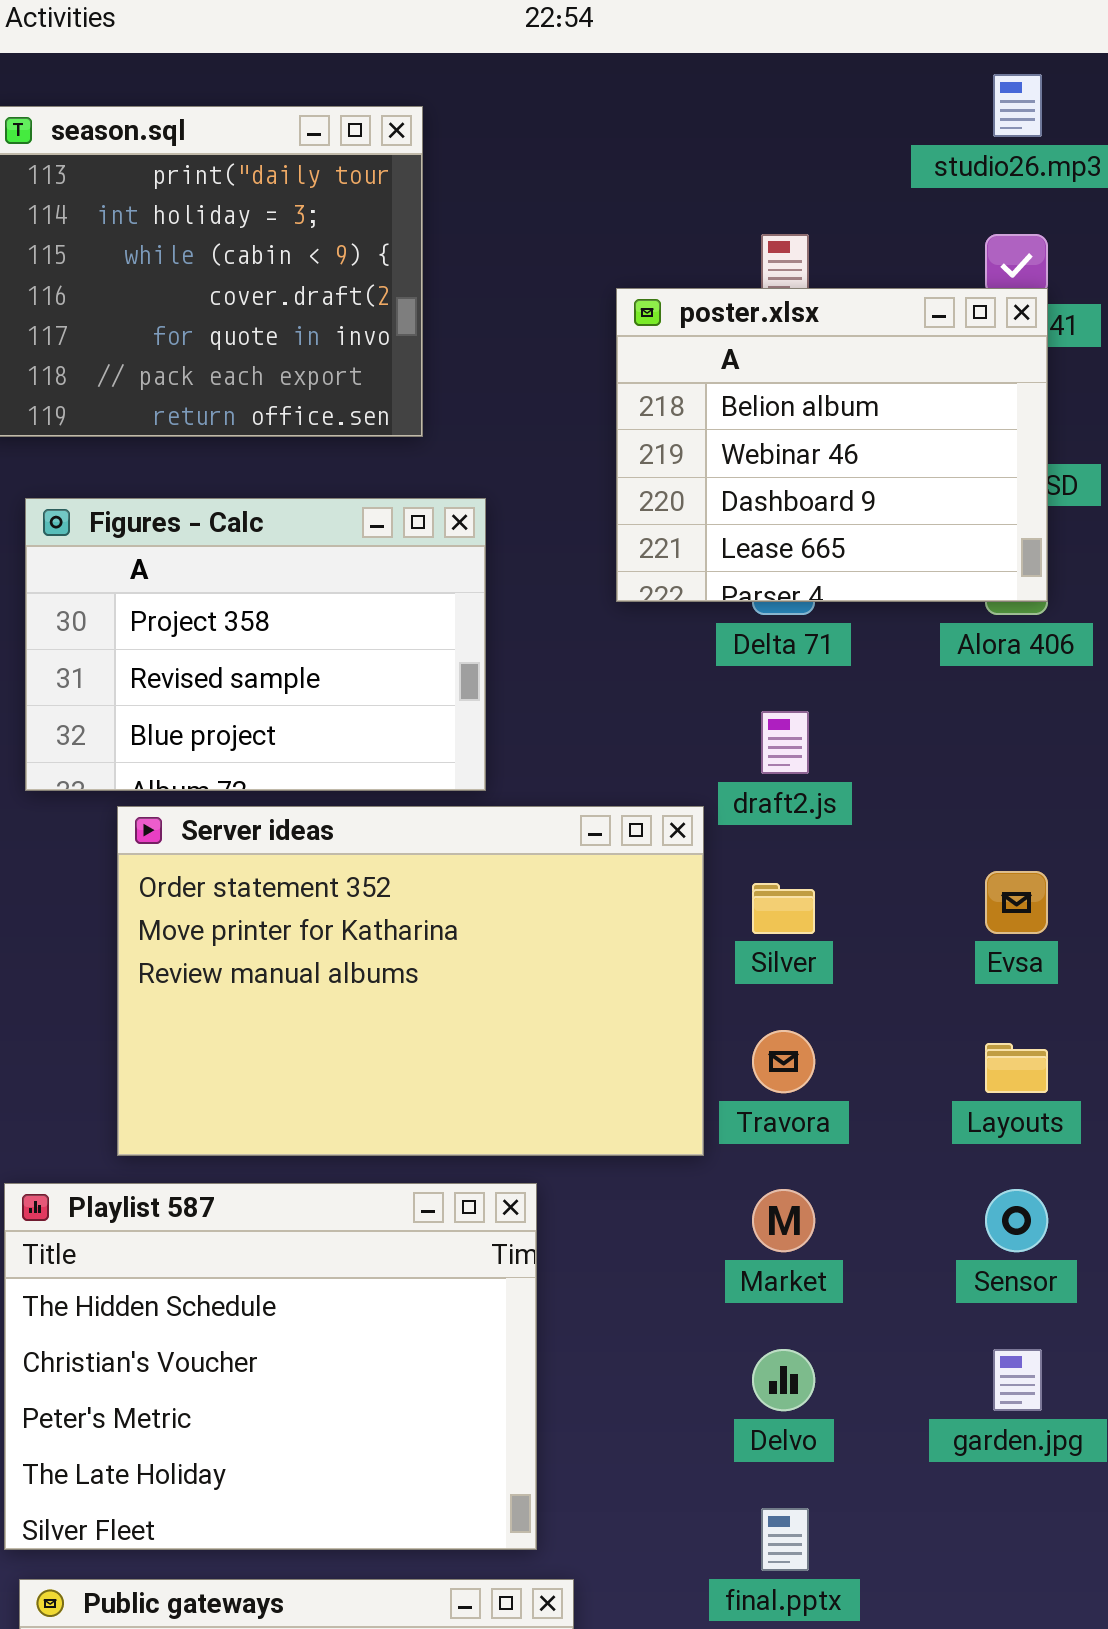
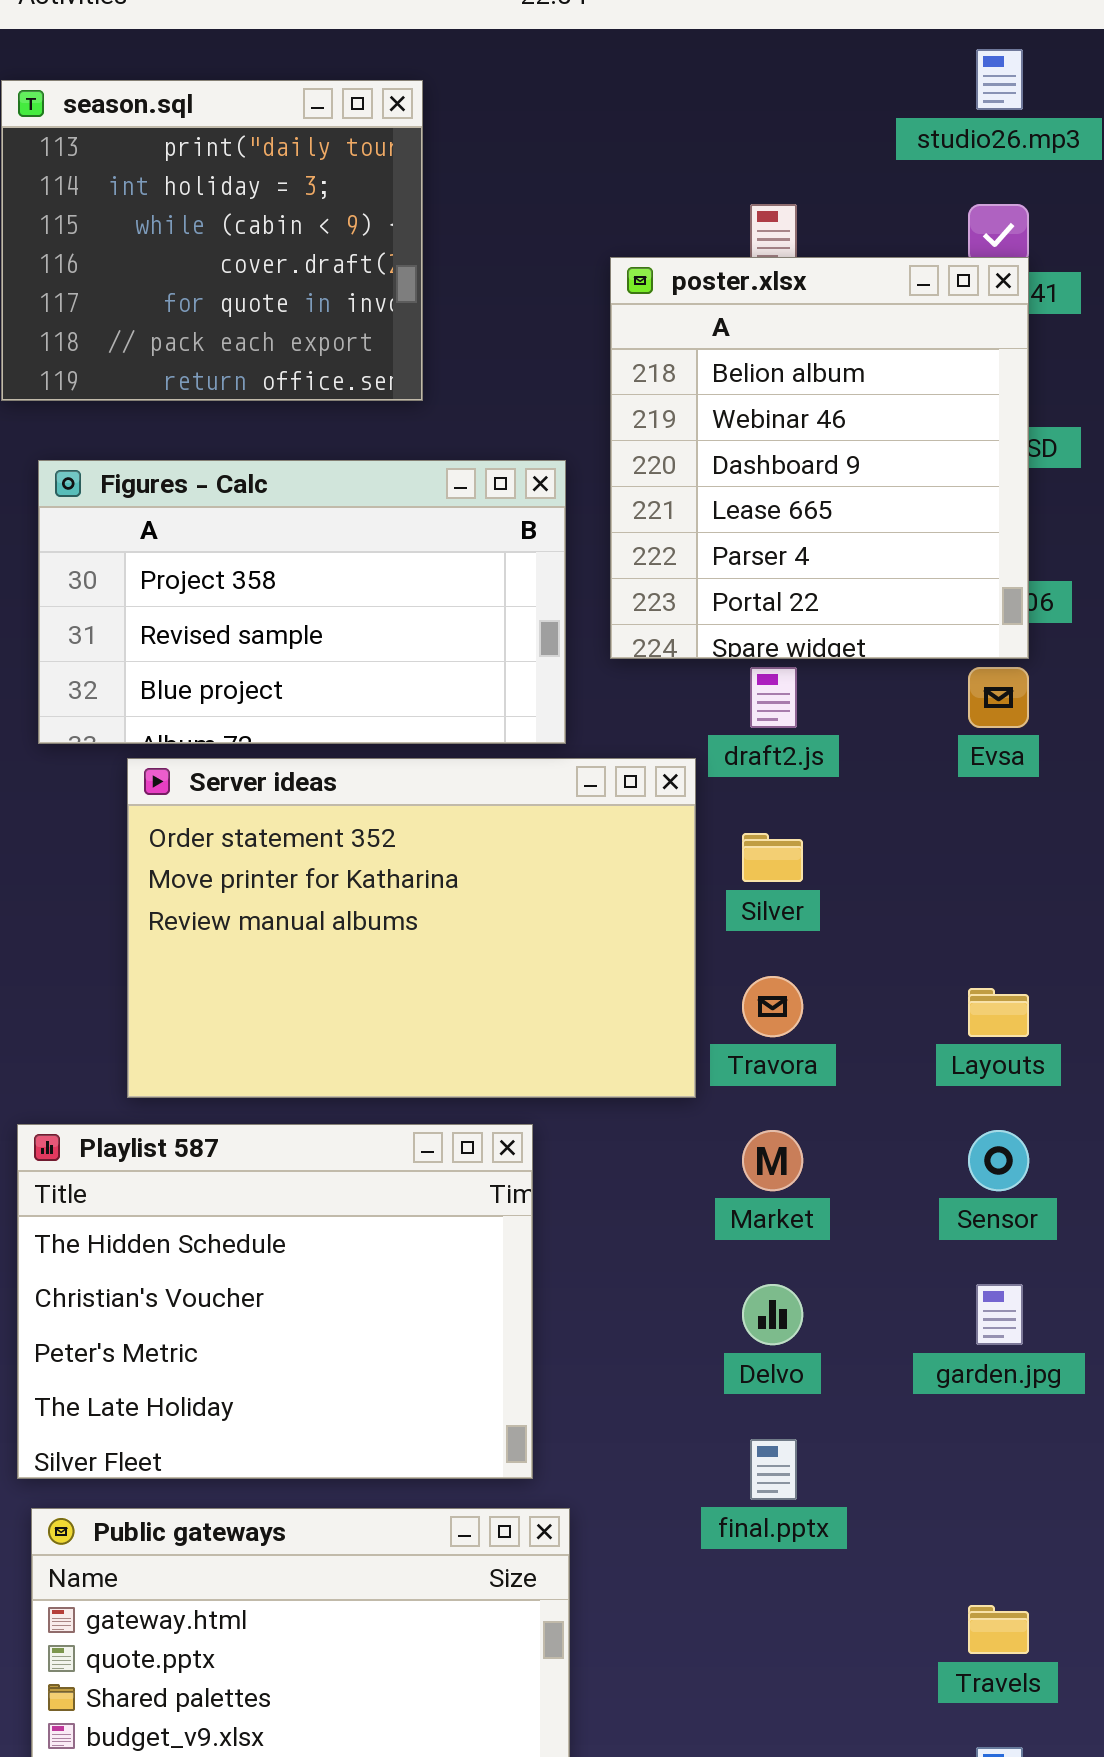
poster.xlsx: [616,288,1048,602] -> [610,257,1029,659], resized
Figures - Calc: [25,498,486,791] -> [38,460,566,744], resized
Evsa: [985,871,1048,934] -> [968,667,1029,728], moved

